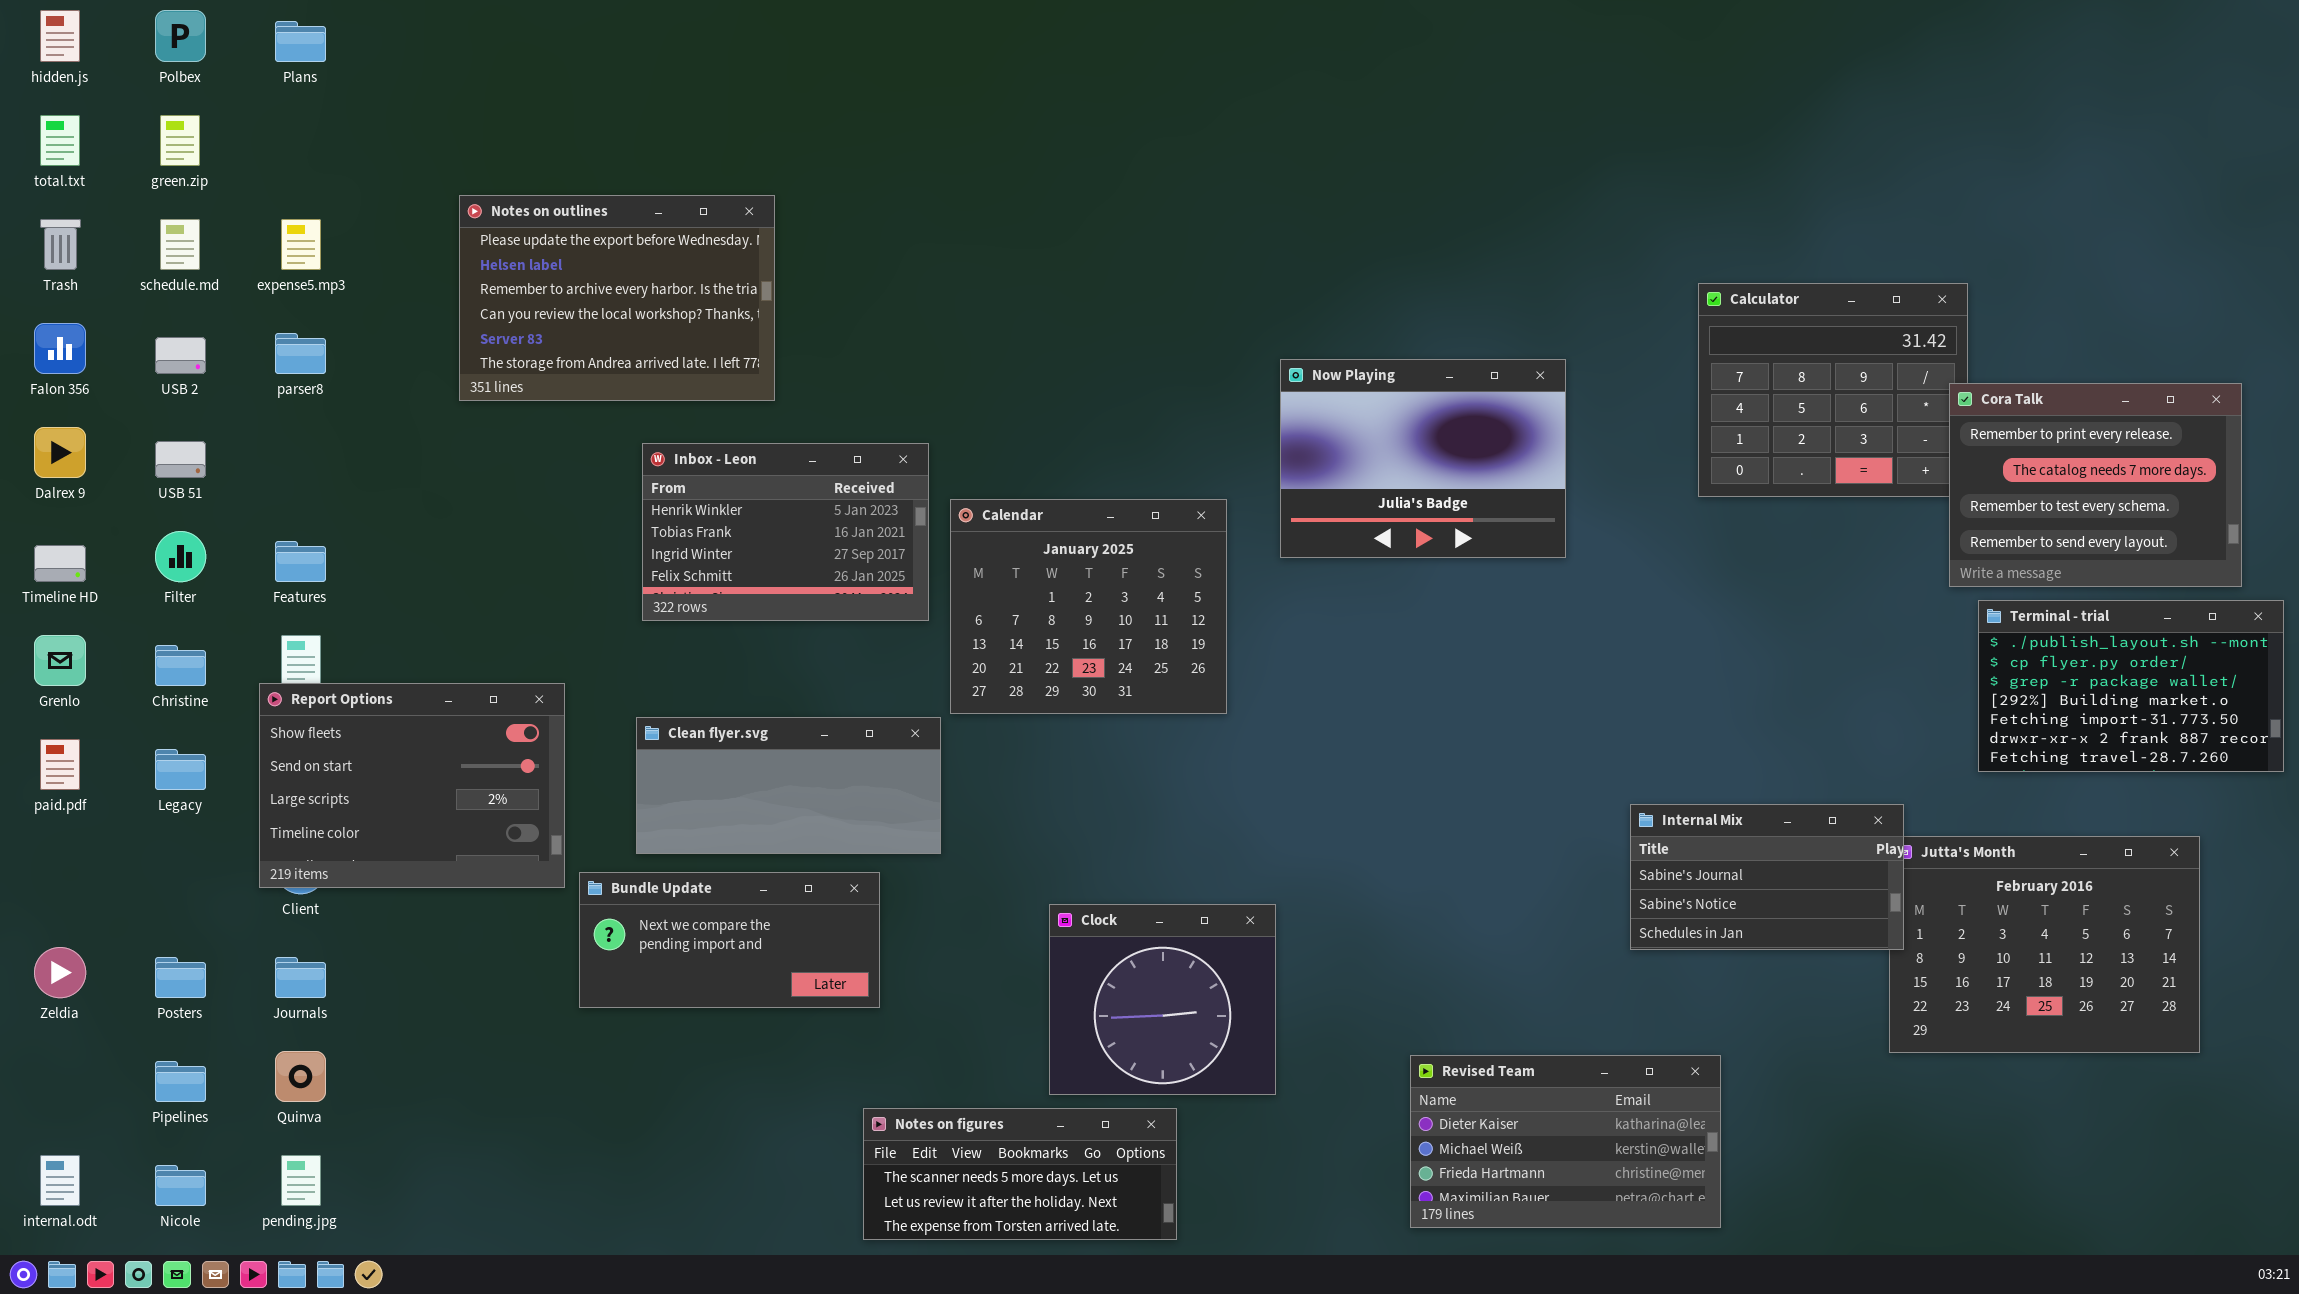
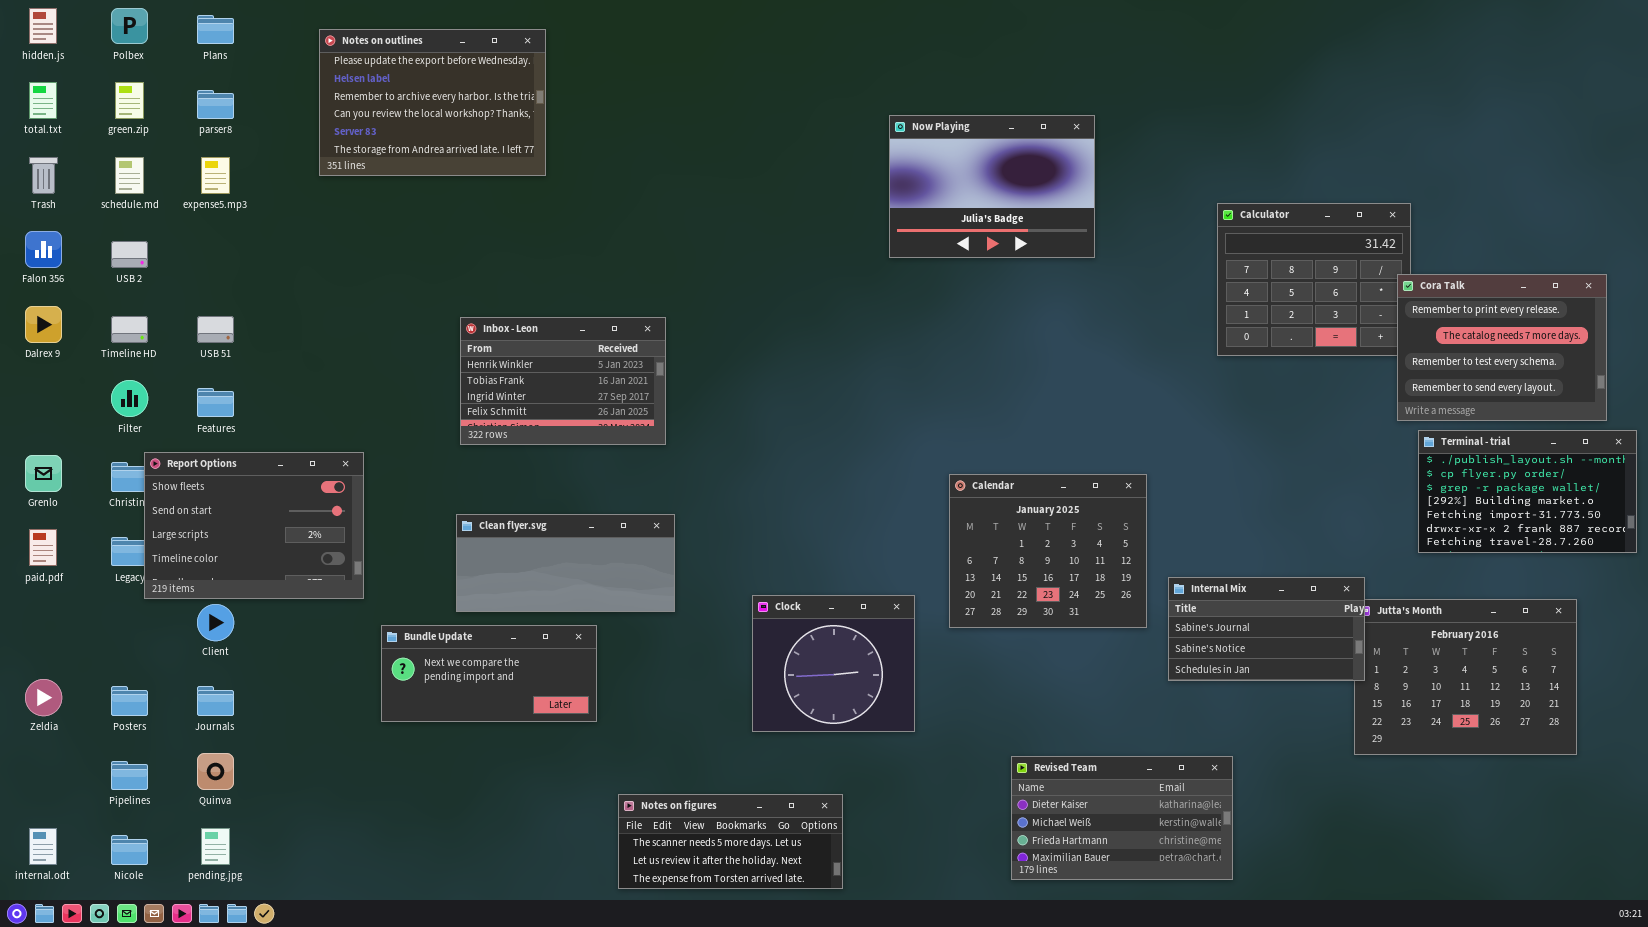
Notes on outlines: [459,195,775,401] -> [319,29,546,176], moved
parser8: [275,333,326,374] -> [197,90,234,119], moved
Now Playing: [1280,359,1566,558] -> [889,115,1095,258], moved
USB 51: [155,441,206,478] -> [197,316,234,343], moved
Calendar: [950,499,1227,714] -> [949,474,1147,628], moved
Timeline HD: [34,545,86,582] -> [111,316,148,343], moved
Report Options: [259,683,565,888] -> [144,452,364,599], moved
Bundle Update: [579,872,880,1008] -> [381,625,597,722], moved
Clock: [1049,904,1276,1095] -> [752,595,915,732], moved

